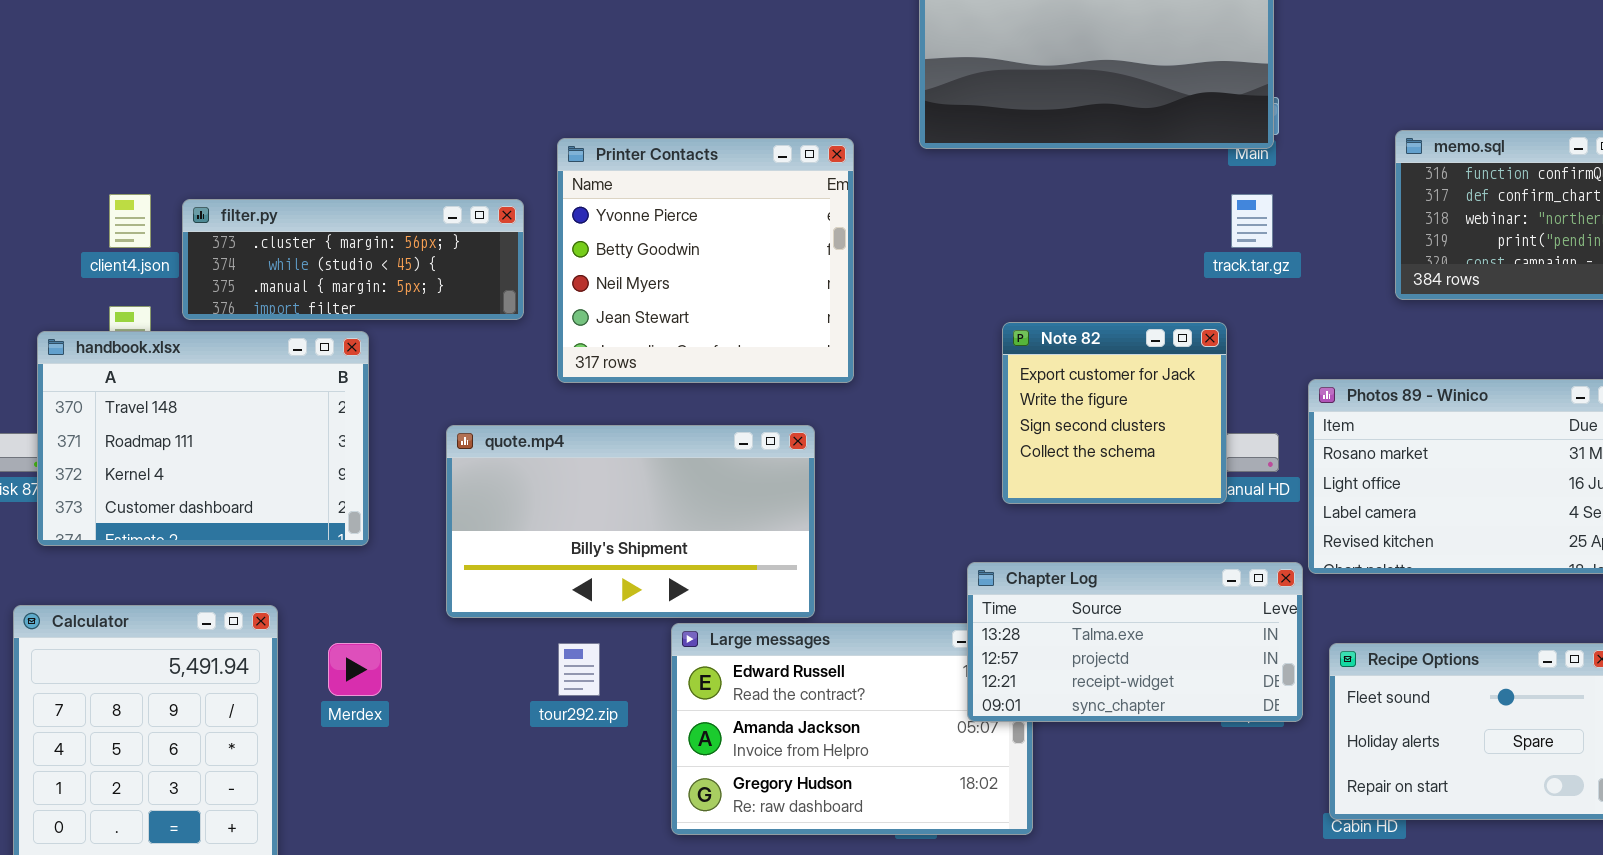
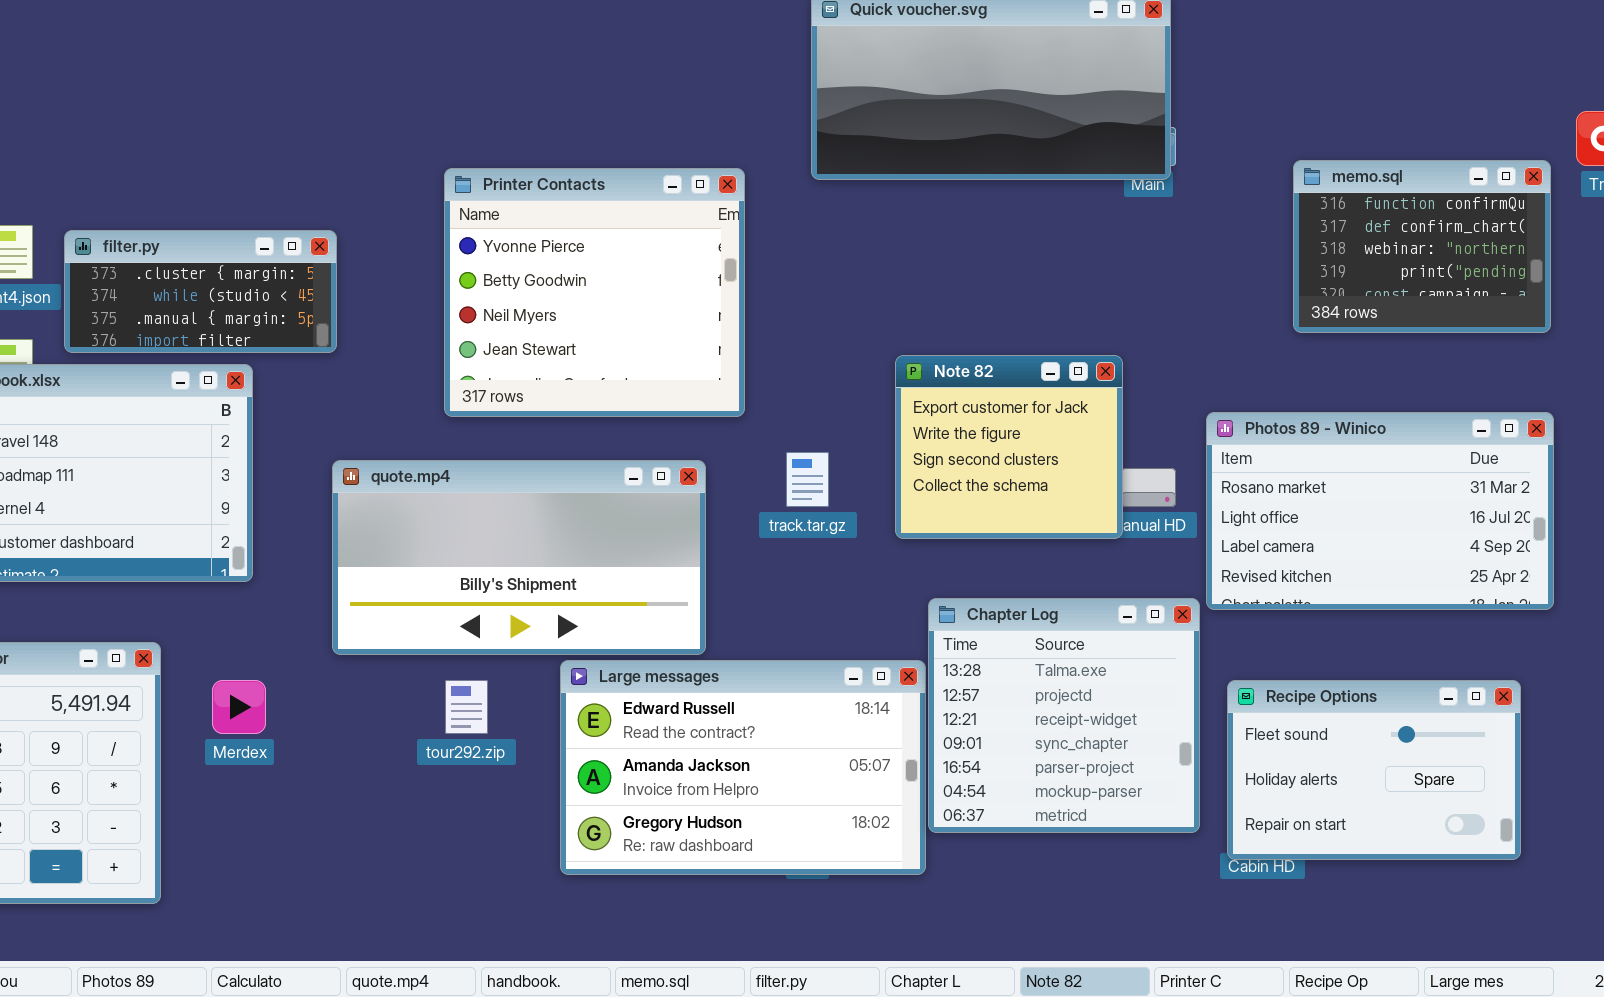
track.tar.gz: [1231,194,1273,248] -> [786,452,829,507], moved
filter.py: [182,199,524,320] -> [64,230,337,353], resized
Chapter Log: [967,562,1303,722] -> [928,598,1200,833], resized

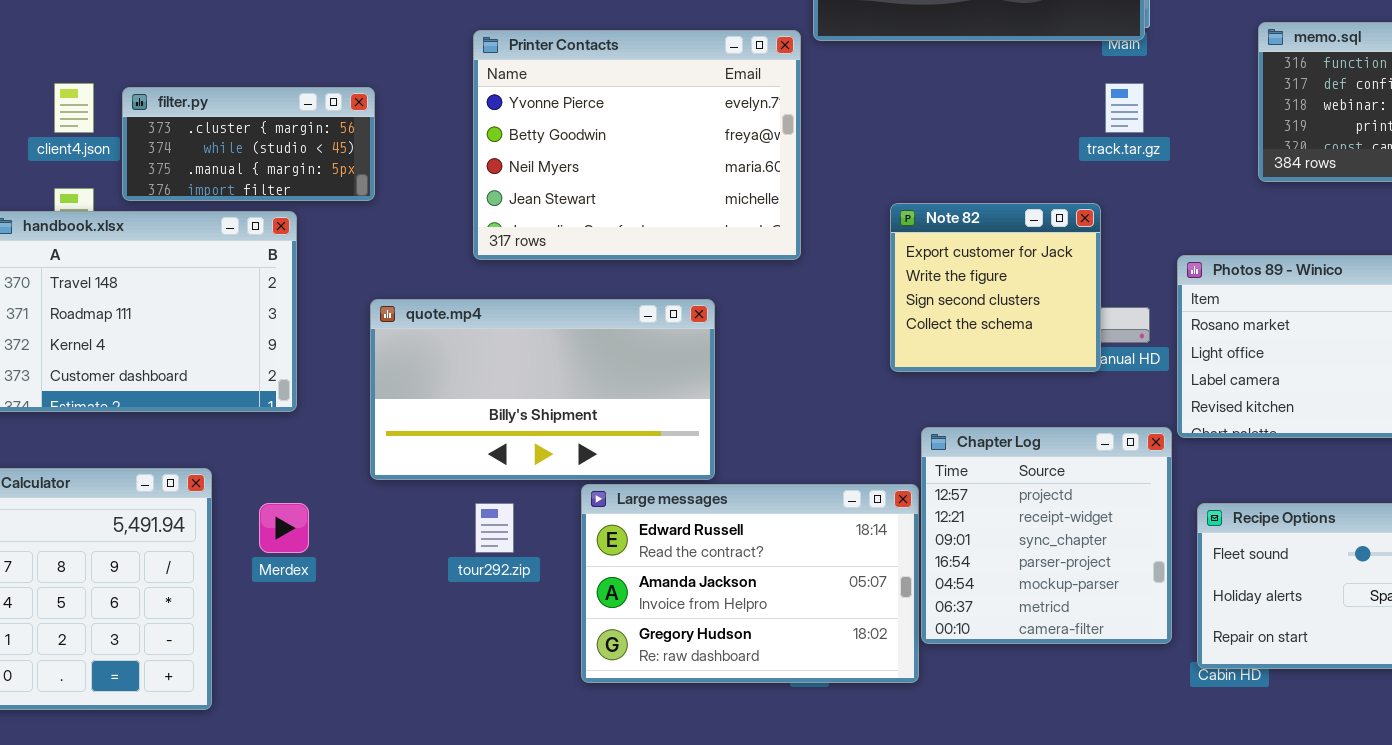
Printer Contacts: [444,168,745,417] -> [473,30,801,260], resized
track.tar.gz: [786,452,829,507] -> [1105,83,1144,133], moved
Chapter Log: [928,598,1200,833] -> [921,427,1172,644], scrolled down 1 row

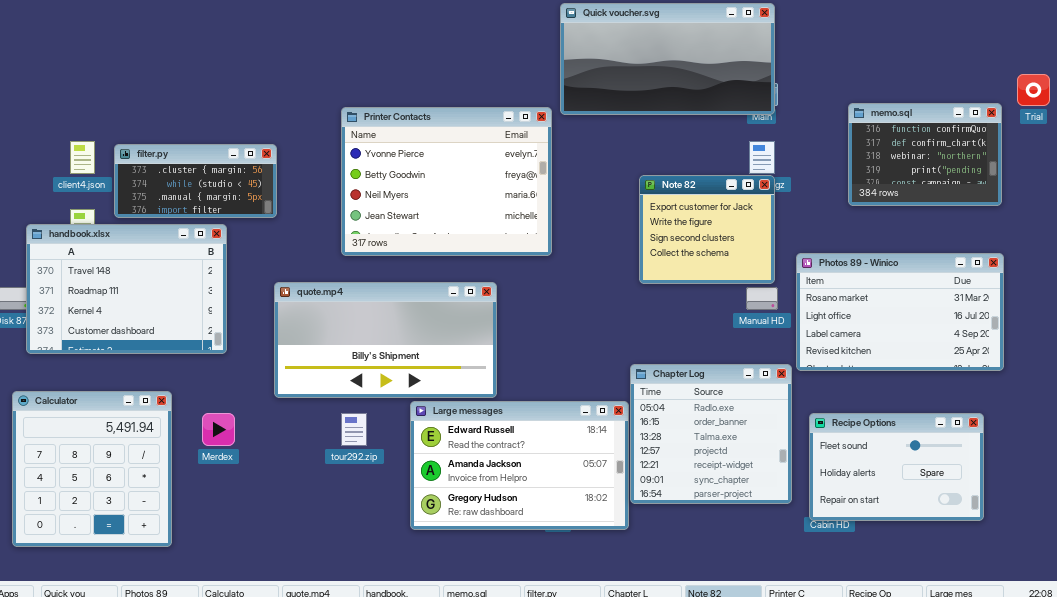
Note 82: [890,203,1101,372] -> [639,175,775,284], moved
Chapter Log: [921,427,1172,644] -> [630,364,792,504], scrolled up 3 rows

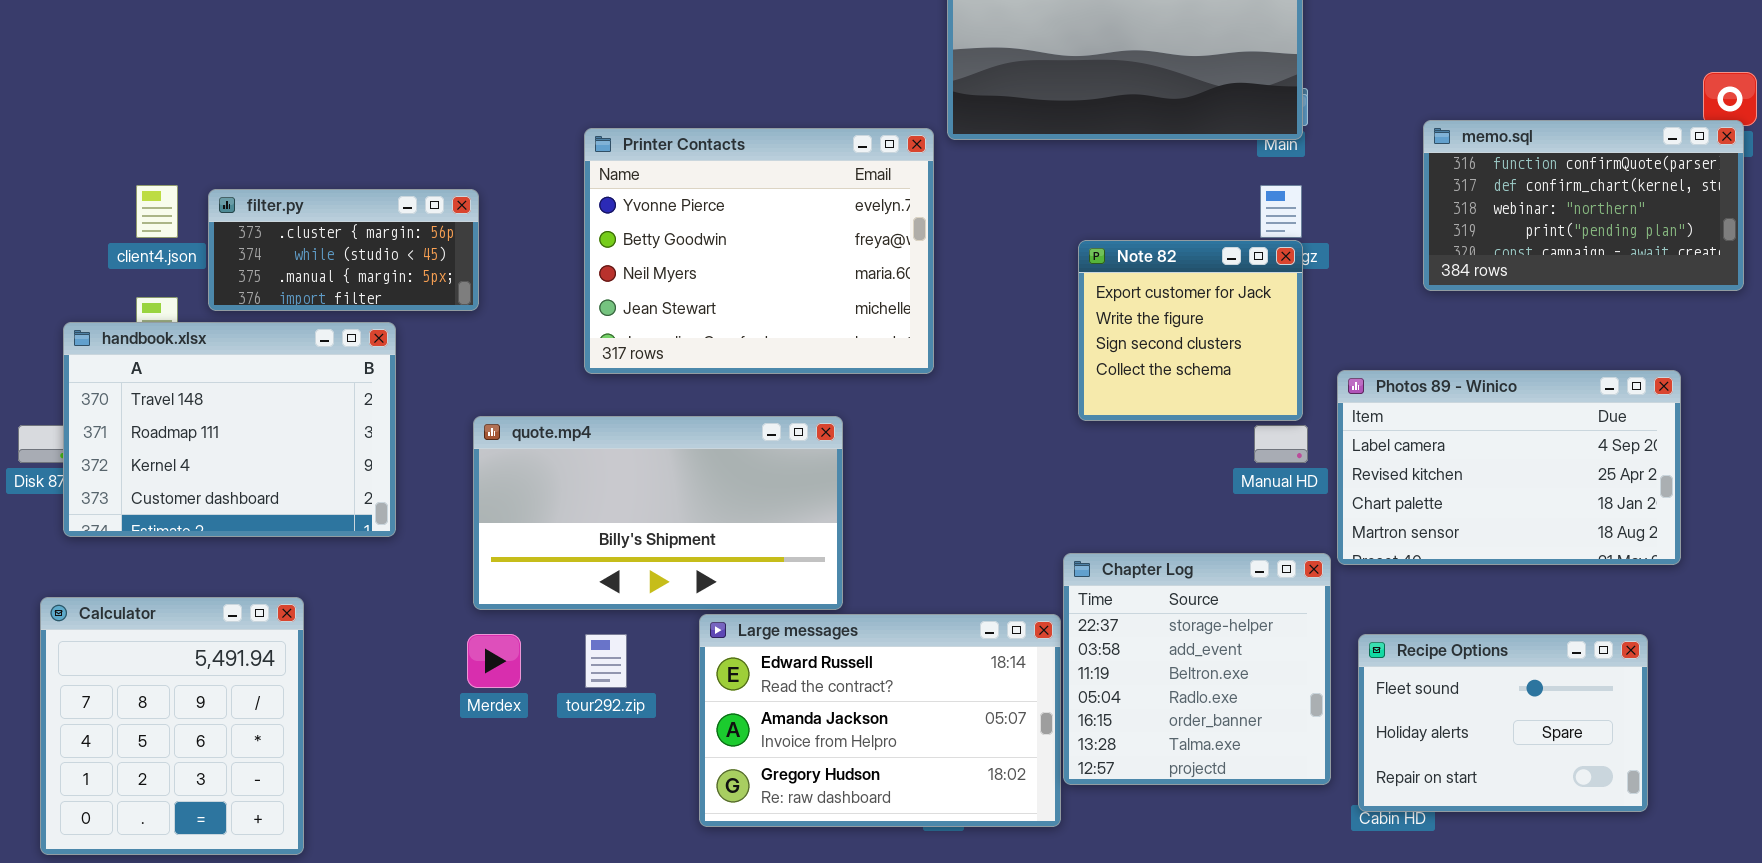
memo.sql: [848,103,1002,206] -> [1423,120,1744,291], resized
Photos 89 - Winico: [796,253,1004,371] -> [1337,370,1681,565], scrolled down 2 rows
Chapter Log: [630,364,792,504] -> [1063,553,1331,785], scrolled up 3 rows
Merdex: [202,413,235,446] -> [467,634,521,688], moved

